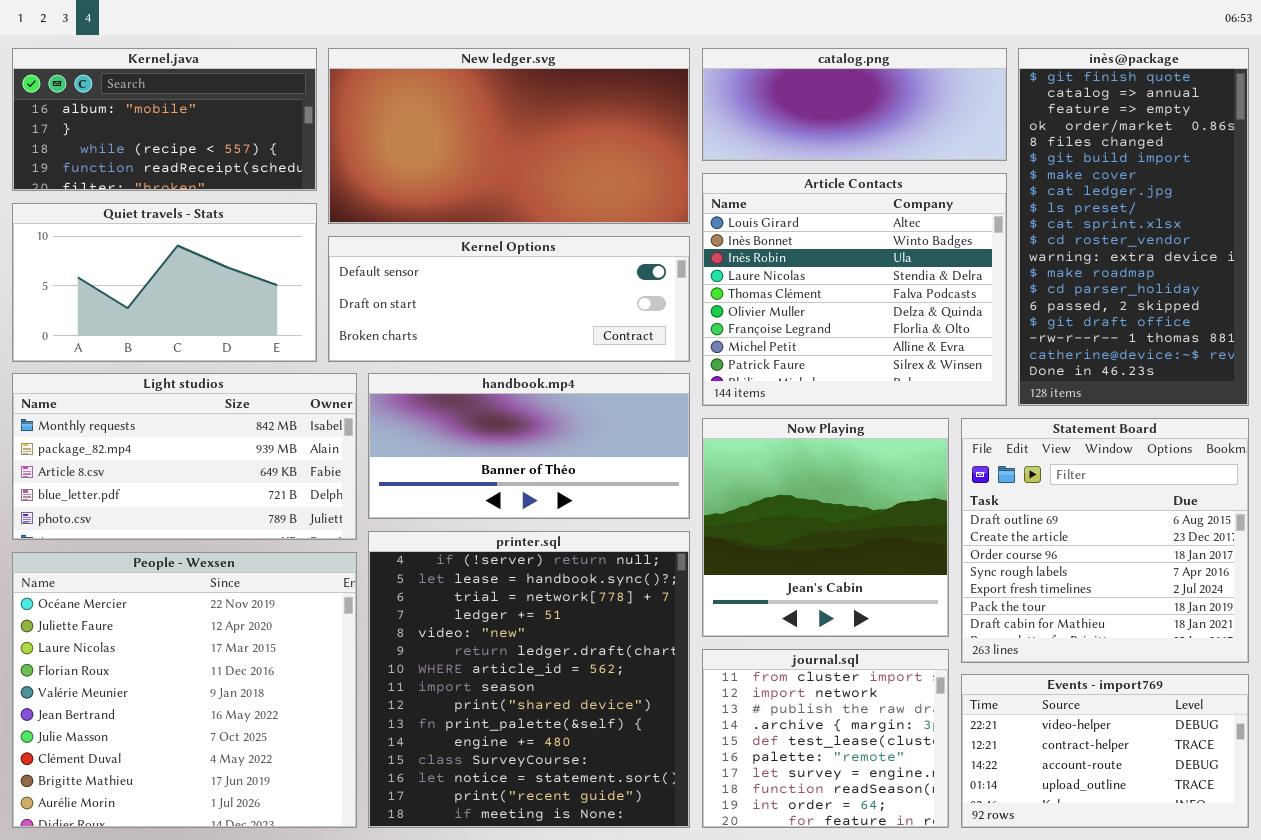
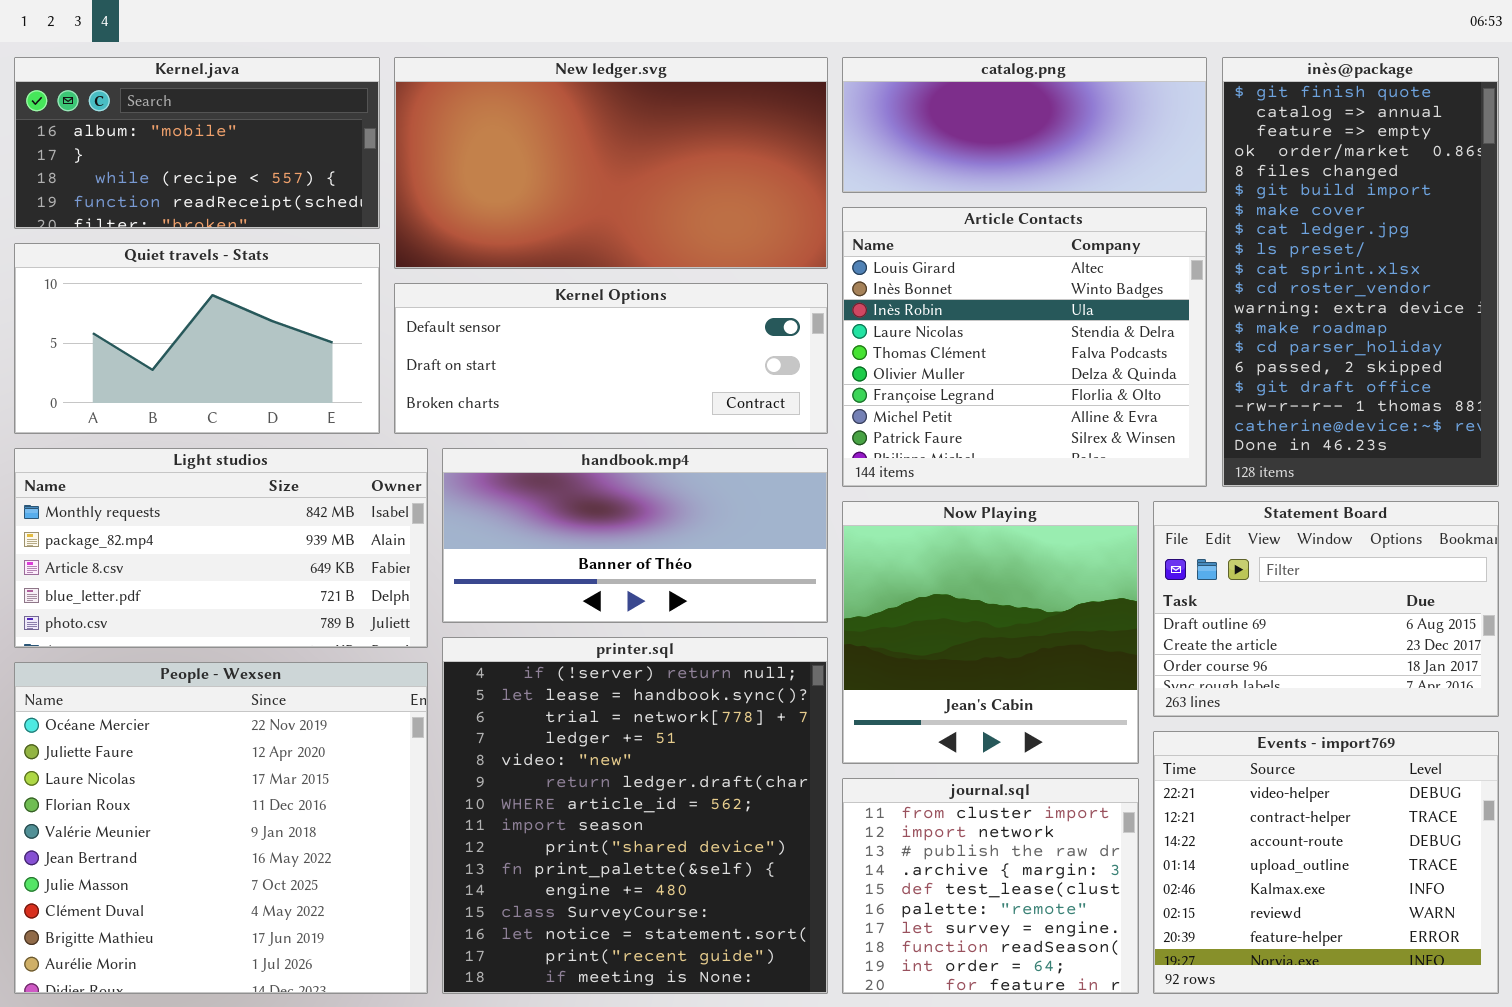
Statement Board: [961,418,1249,663] -> [1153,501,1499,717], resized
Events - import769: [961,674,1249,828] -> [1153,731,1499,994], resized

